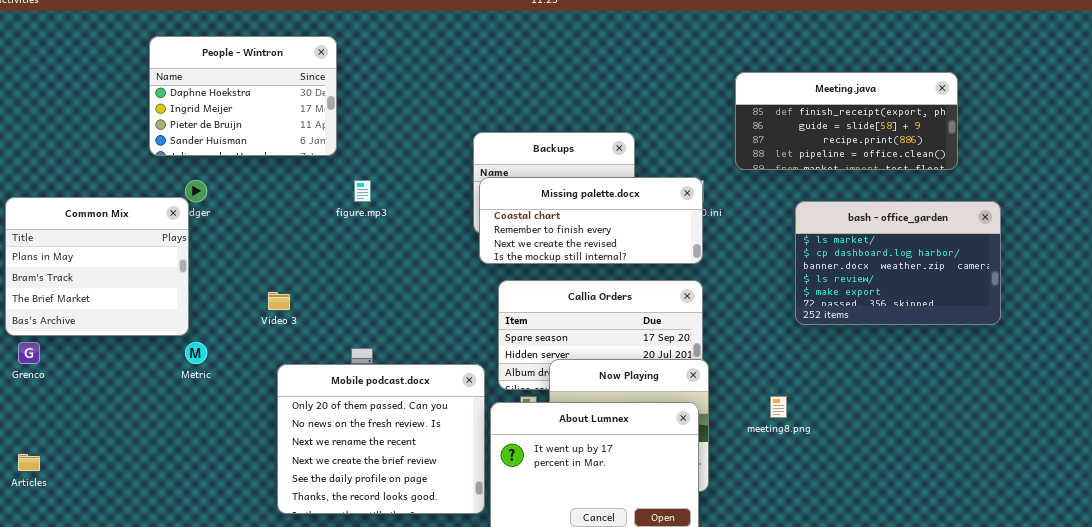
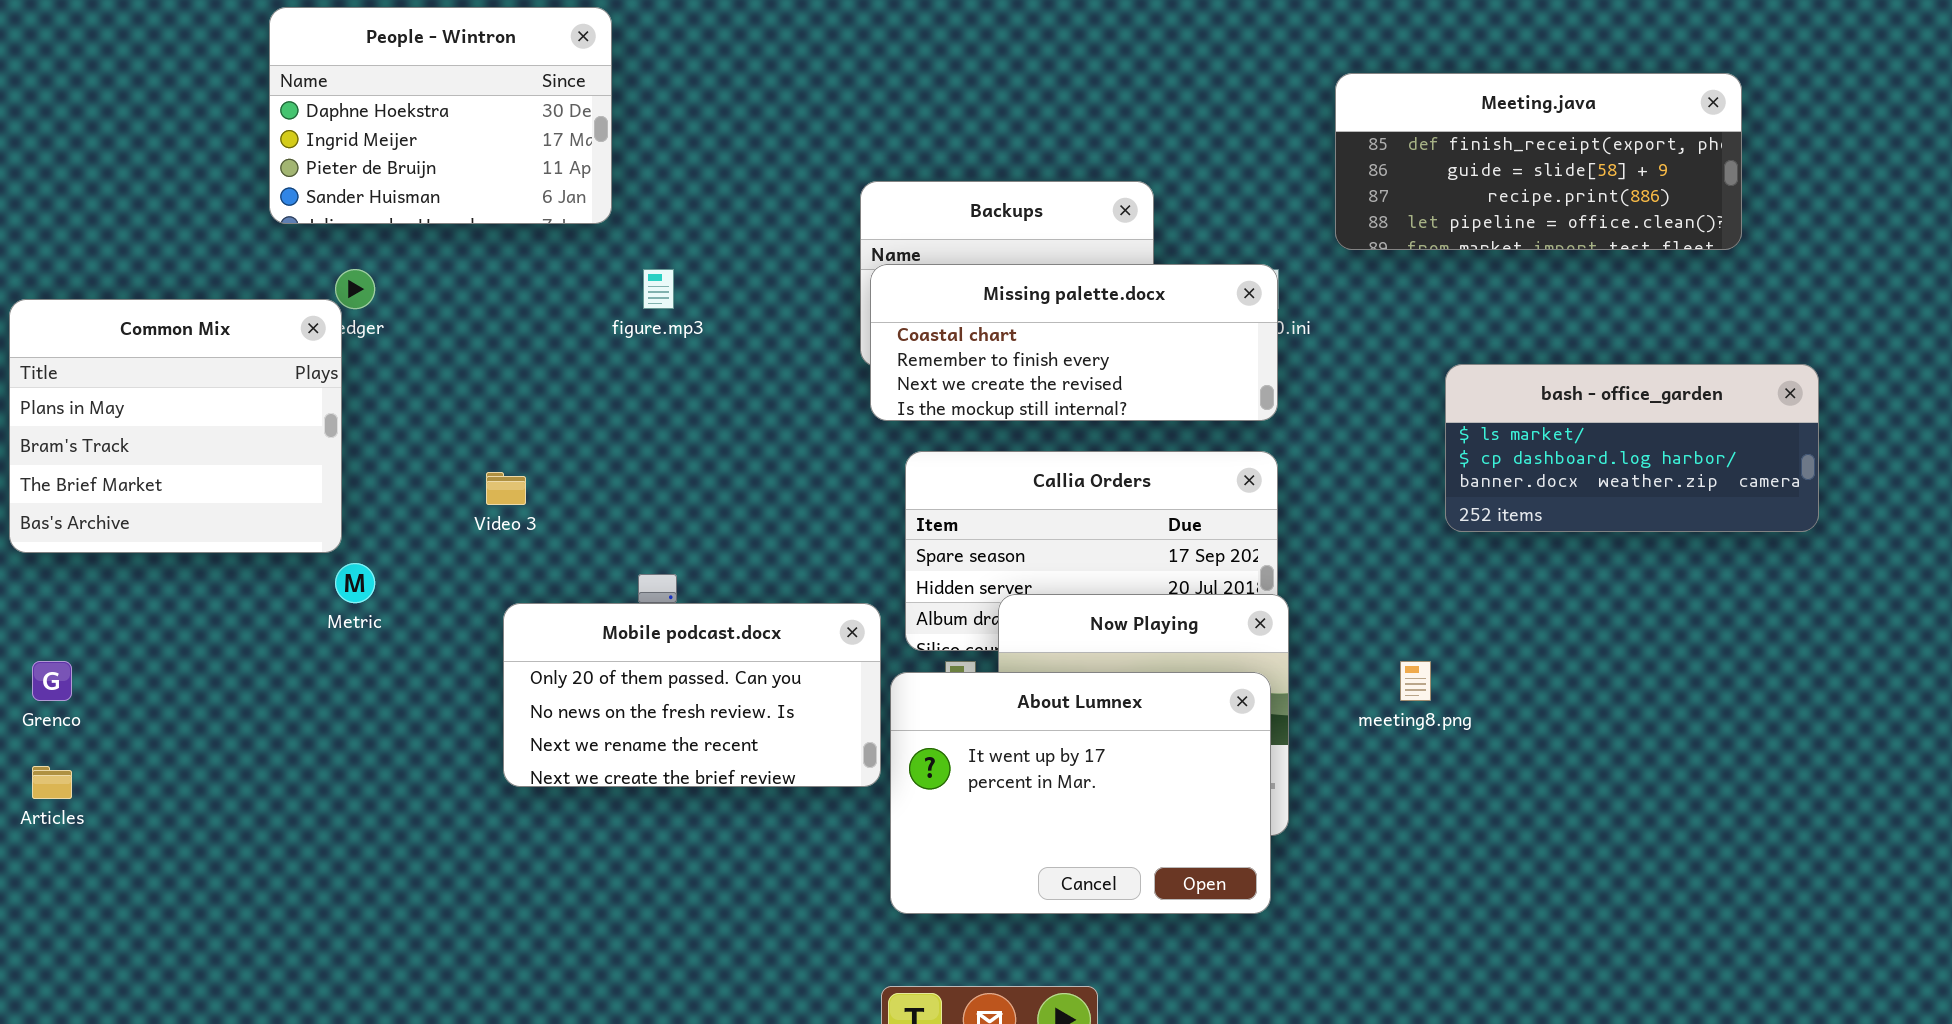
bash - office_garden: [795,201,1001,325] -> [1445,364,1819,532], resized
Grenco: [18,342,40,364] -> [32,661,72,701], moved
Mobile podcast.docx: [277,364,485,514] -> [503,603,881,787], resized

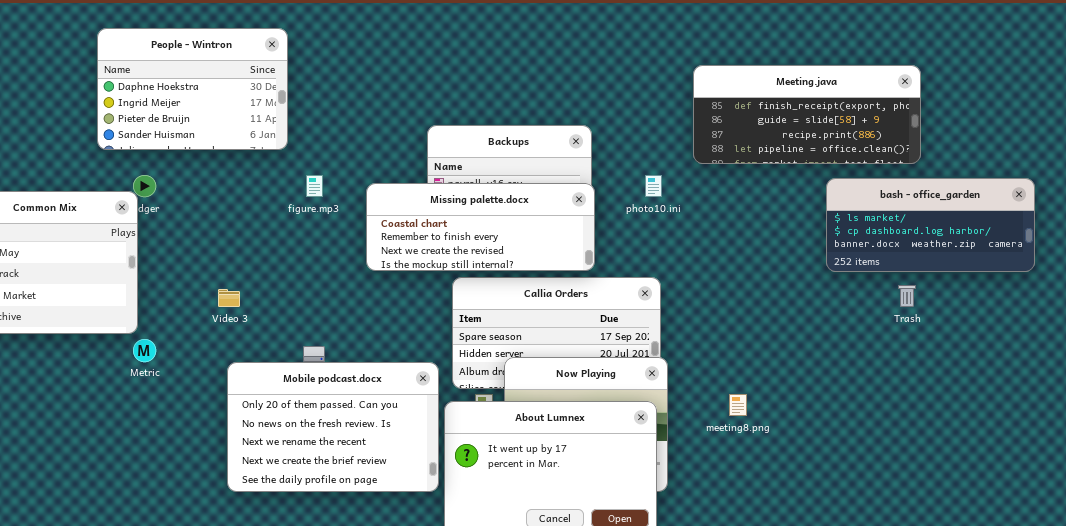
Missing palette.docx: [870,264,1278,421] -> [366,183,595,271], moved
bash - office_garden: [1445,364,1819,532] -> [826,178,1035,272], moved
Mobile podcast.docx: [503,603,881,787] -> [227,362,439,492], resized

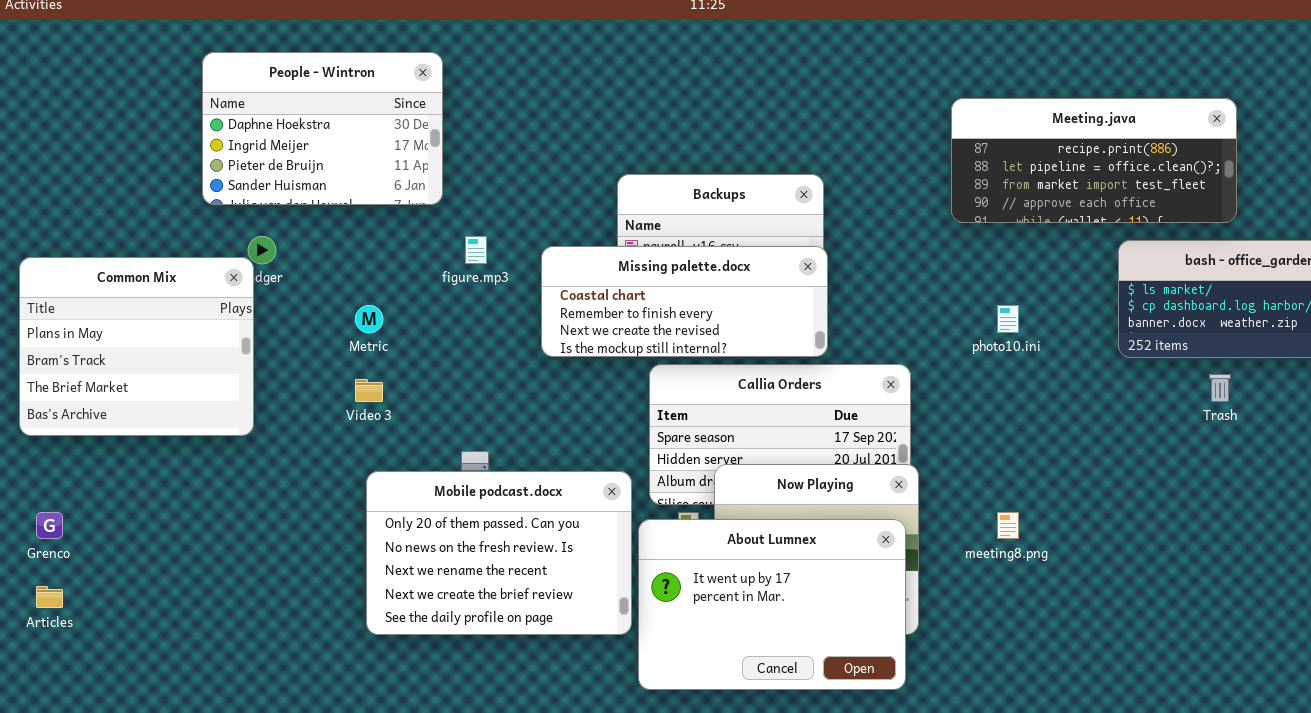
Meeting.java: [693,65,921,164] -> [951,98,1237,223], scrolled down 2 rows
photo10.ini: [645,175,662,197] -> [997,305,1019,333], moved
Metric: [133,339,156,362] -> [355,305,383,333], moved

